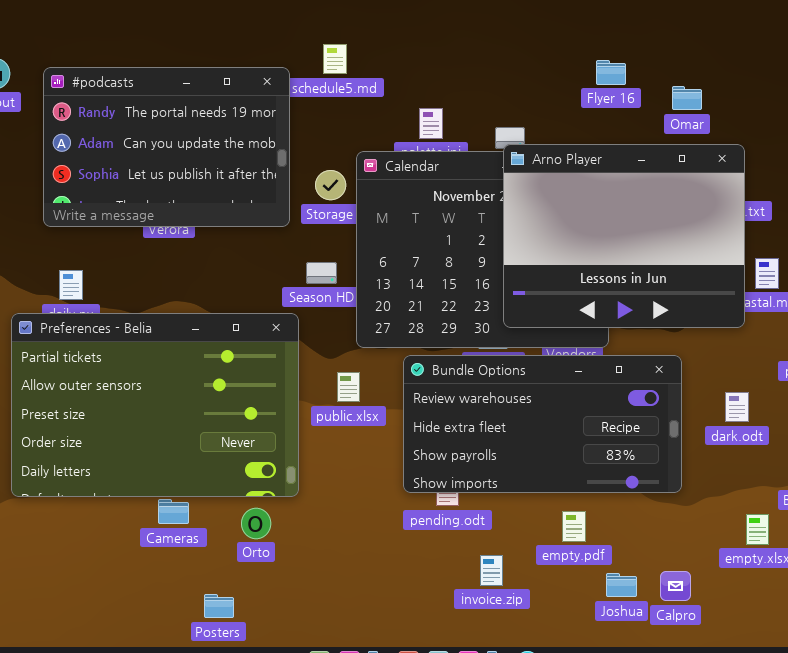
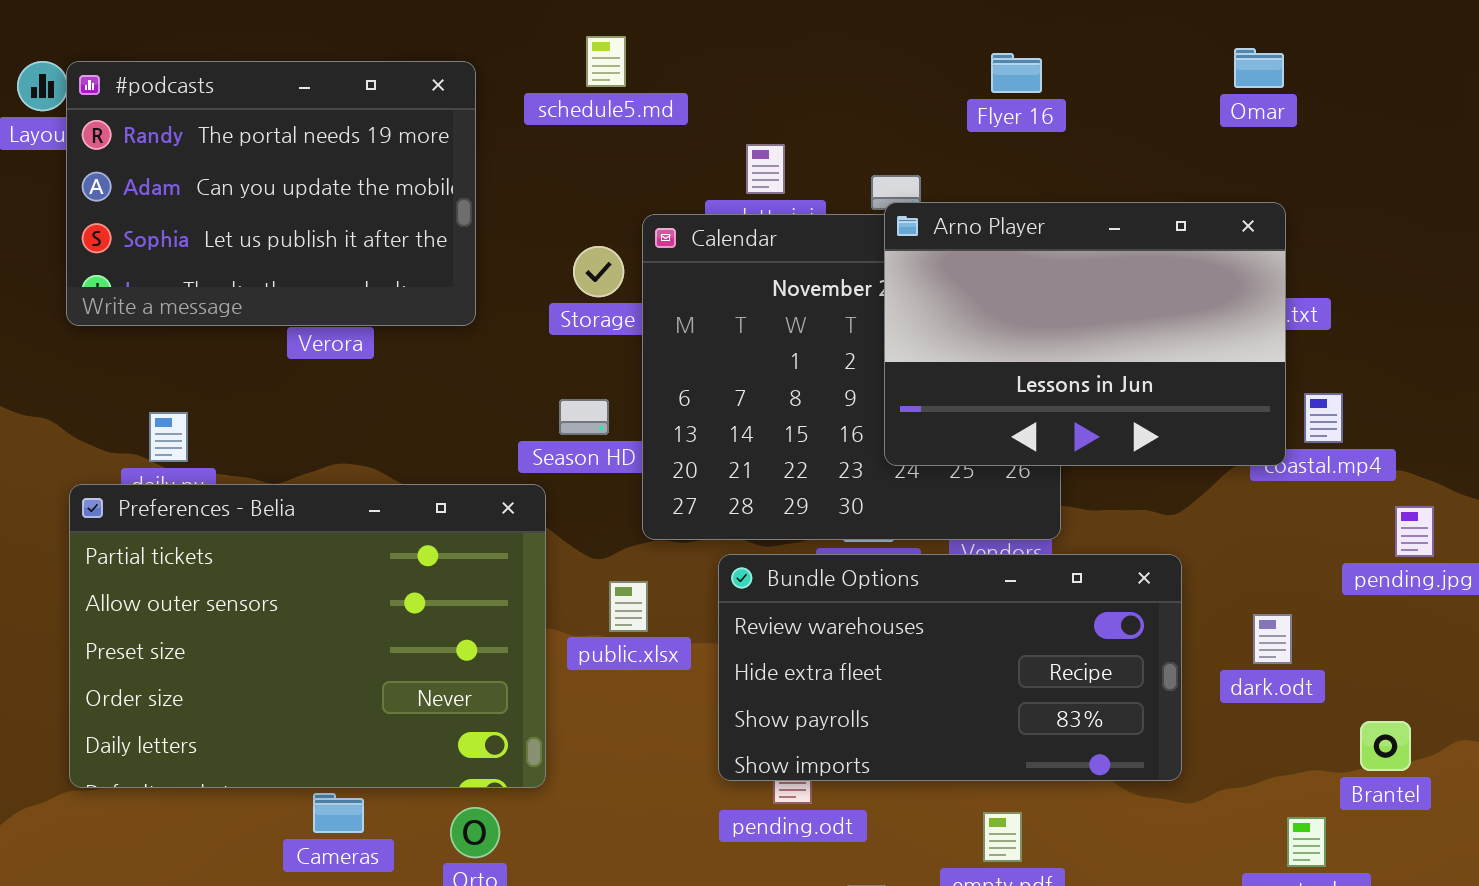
Flyer 16: [596,60,626,85] -> [991,53,1042,93], moved
#podcasts: [43,67,290,227] -> [66,61,476,326], moved
Omar: [672,86,702,110] -> [1234,48,1284,88], moved
Arno Player: [503,144,745,328] -> [884,202,1286,466], resized

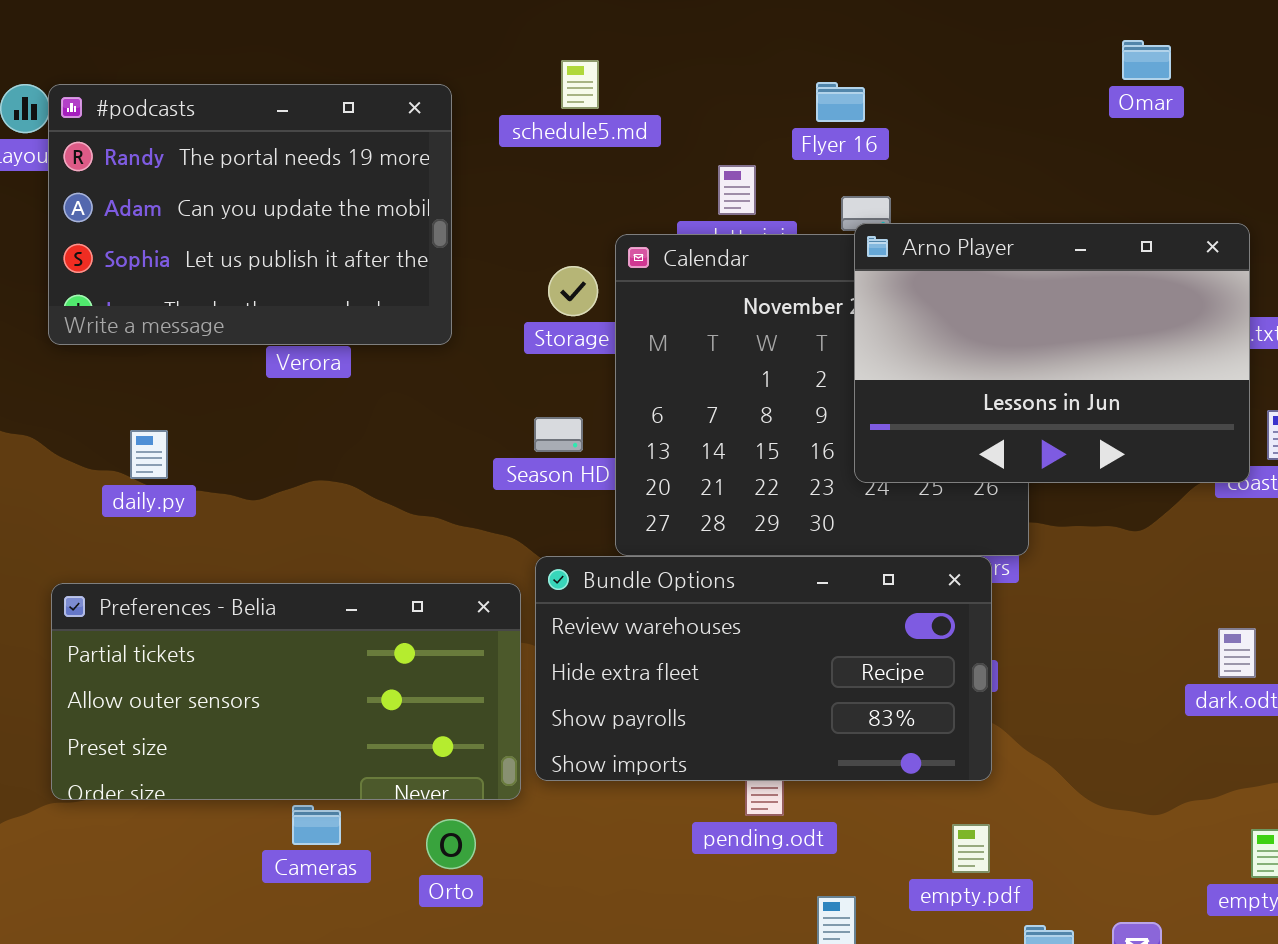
Omar: [1234,48,1284,88] -> [1122,40,1171,80], moved
Flyer 16: [991,53,1042,93] -> [816,82,865,122], moved
Preferences - Belia: [69,484,546,788] -> [51,583,521,800], resized
Bundle Options: [718,554,1182,781] -> [535,556,992,781], moved

